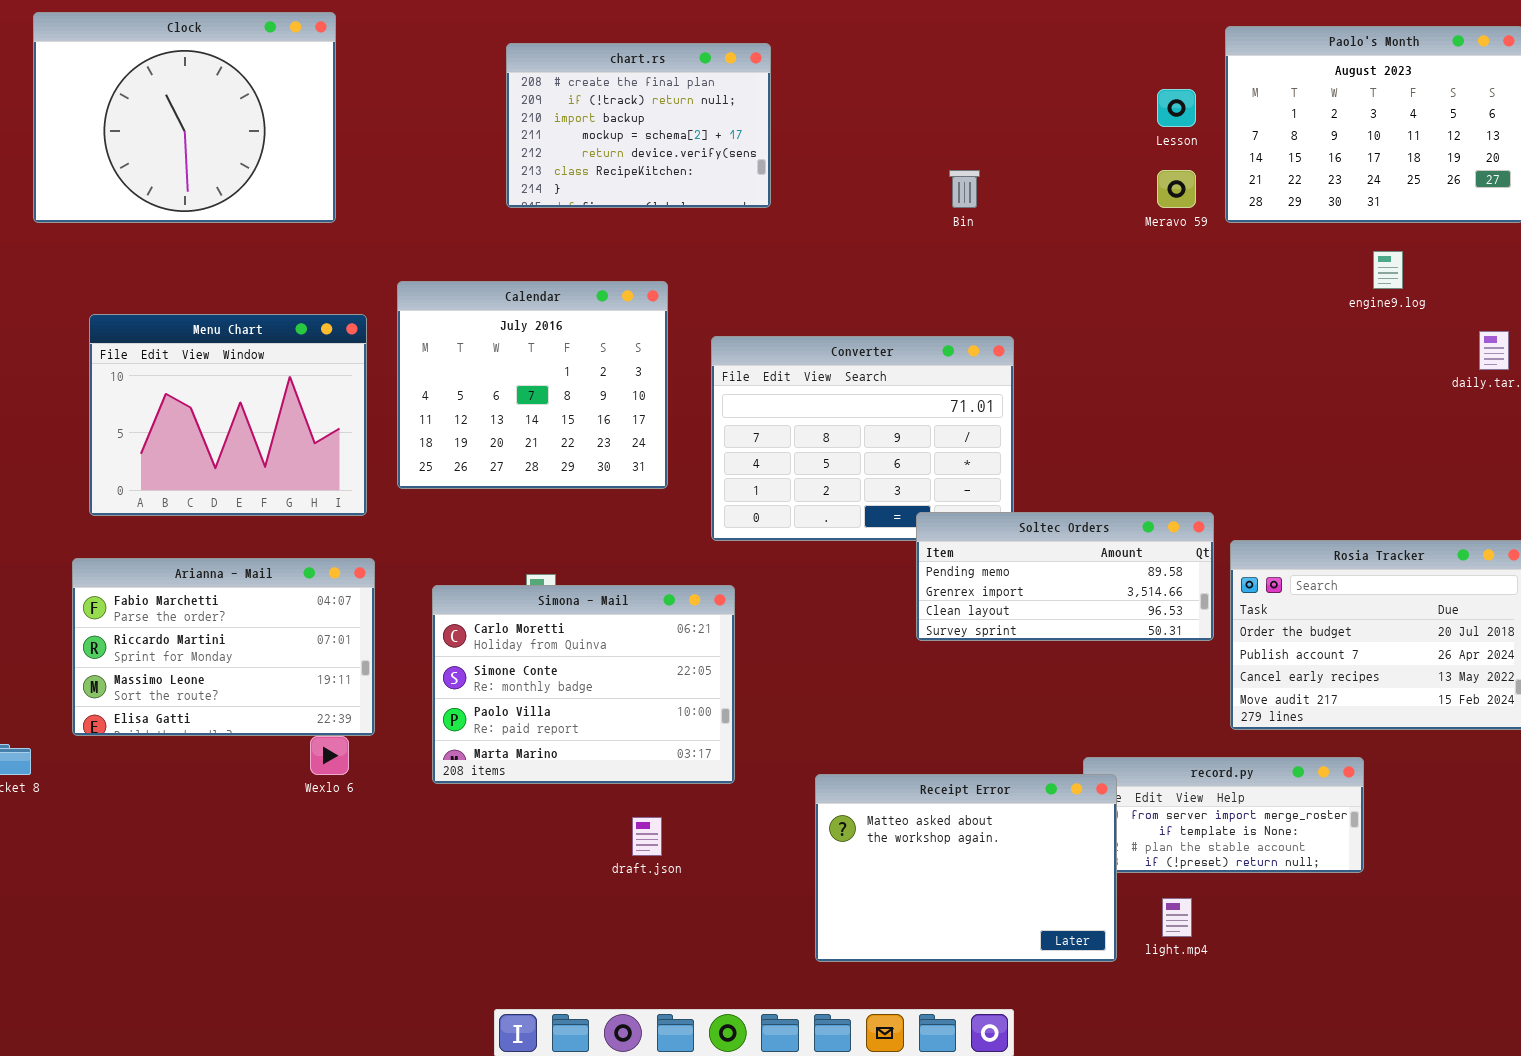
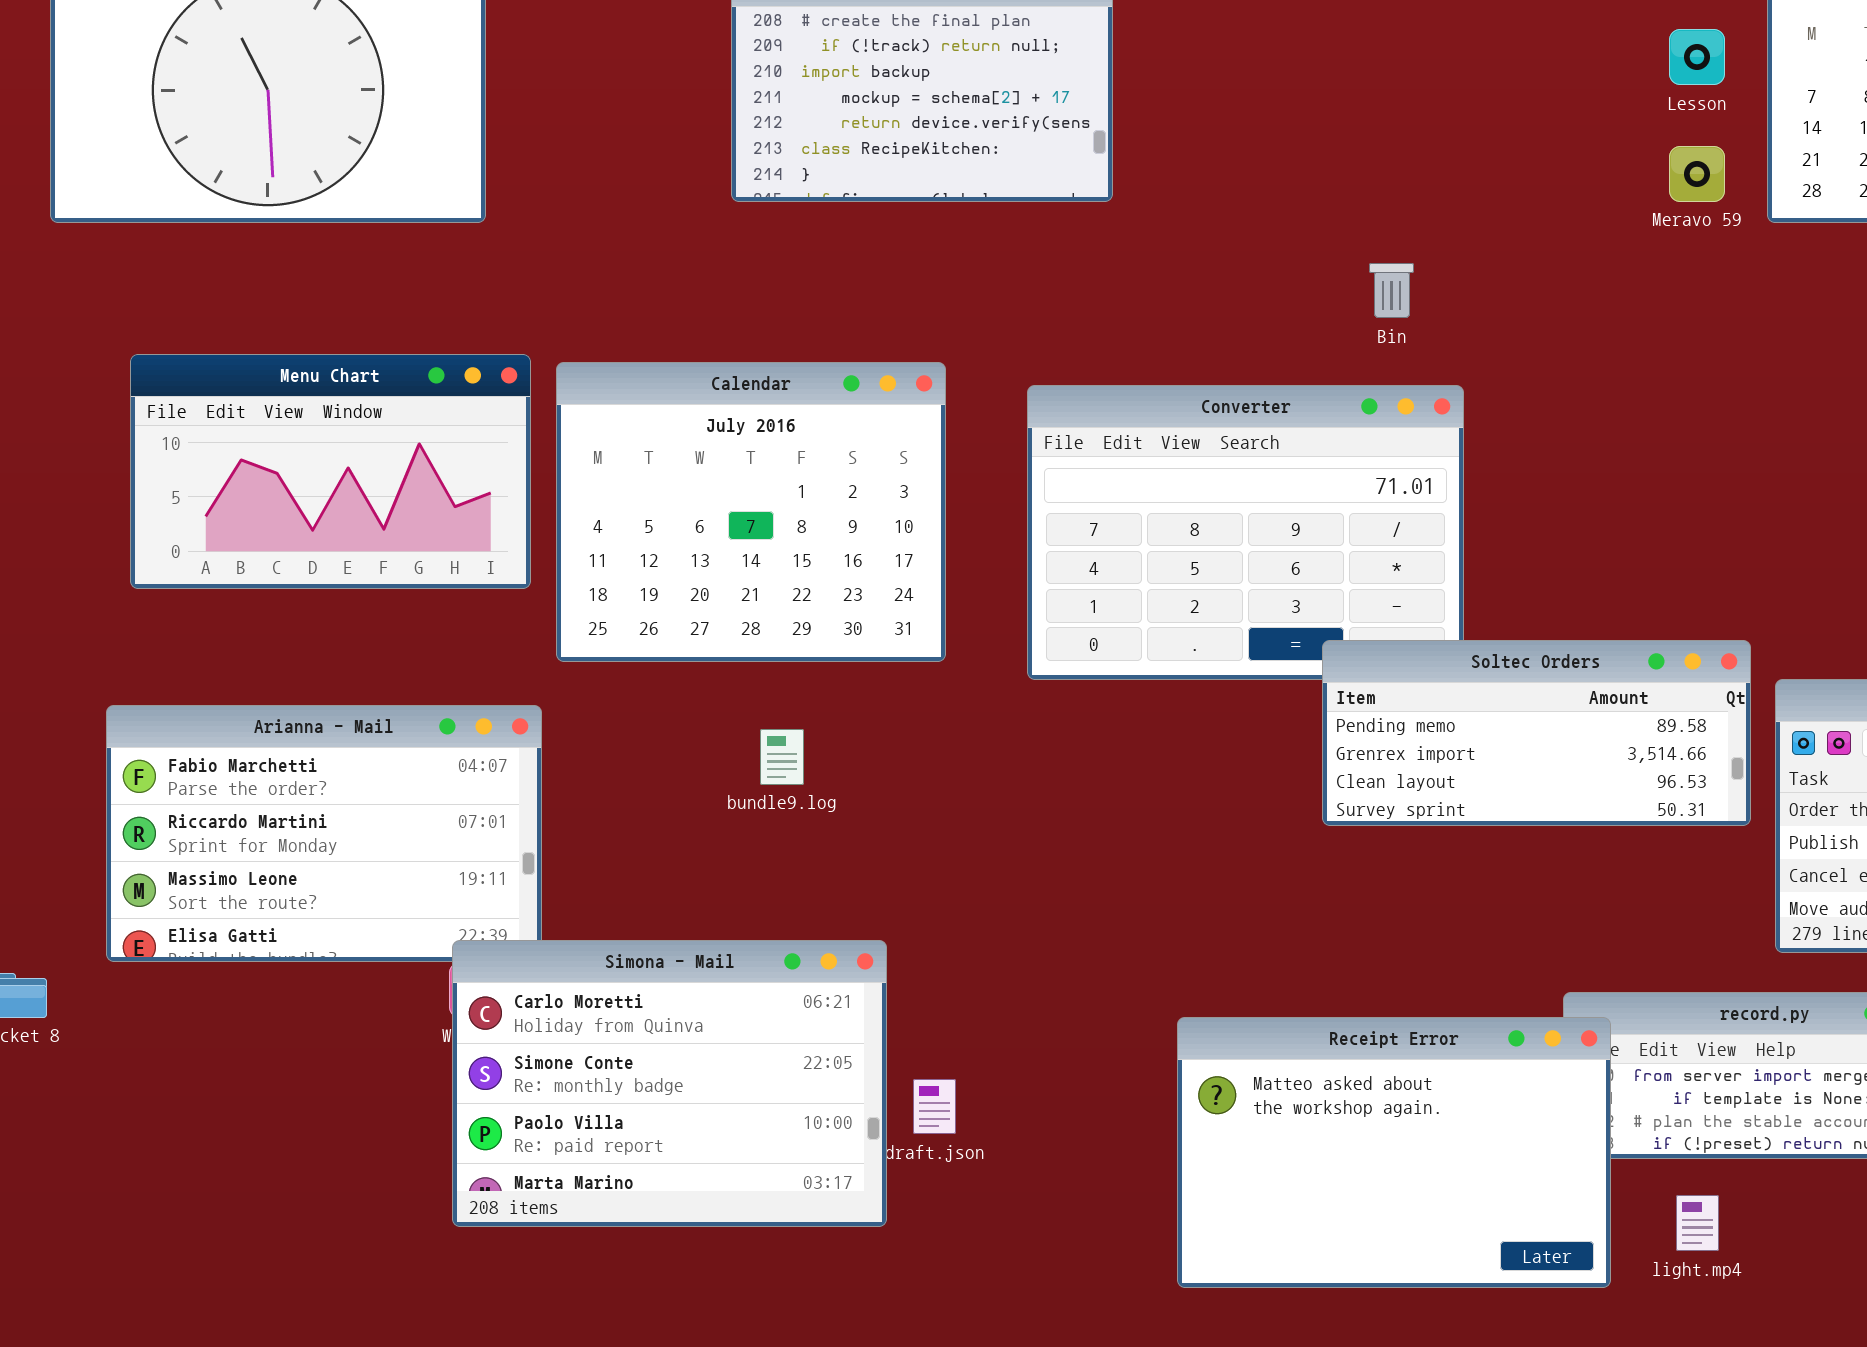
Bin: [949,170,980,208] -> [1369,263,1414,318], moved
Calendar: [397,281,668,489] -> [556,362,946,662], moved
Menu Chart: [89,314,367,516] -> [130,354,531,589], resized
Simona - Mail: [432,585,735,784] -> [452,940,887,1227], moved

